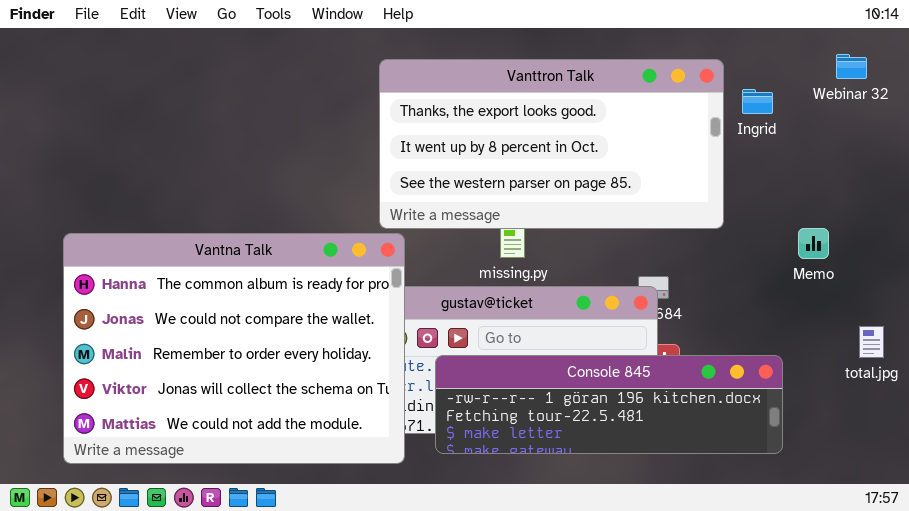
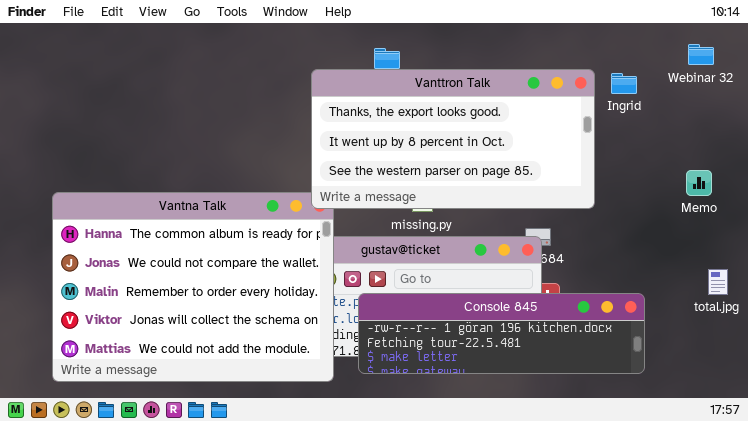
Vanttron Talk: [379,59,724,229] -> [311,69,595,209], moved
Memo: [798,228,829,259] -> [686,170,712,196], moved

